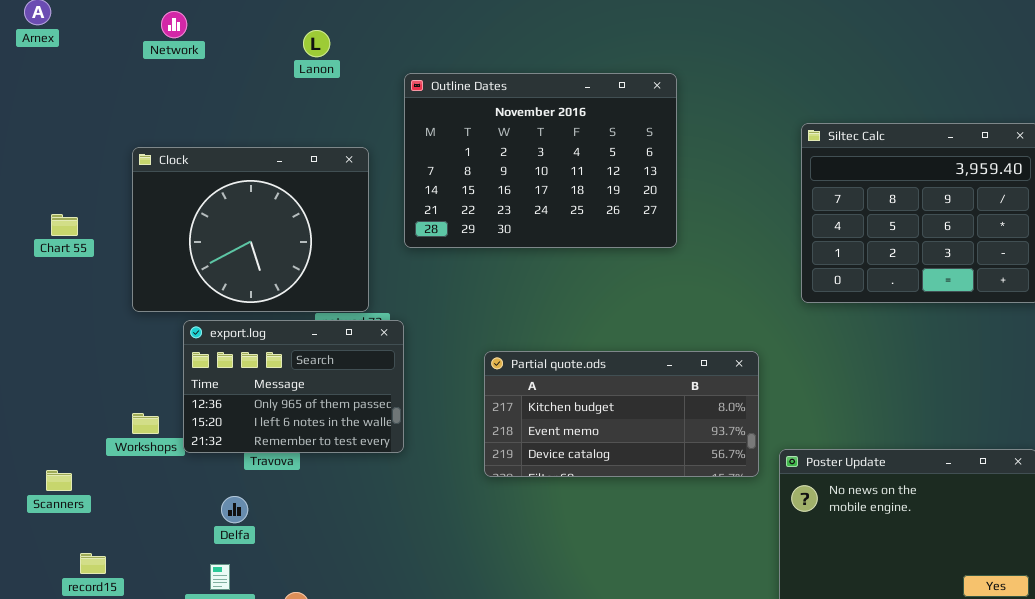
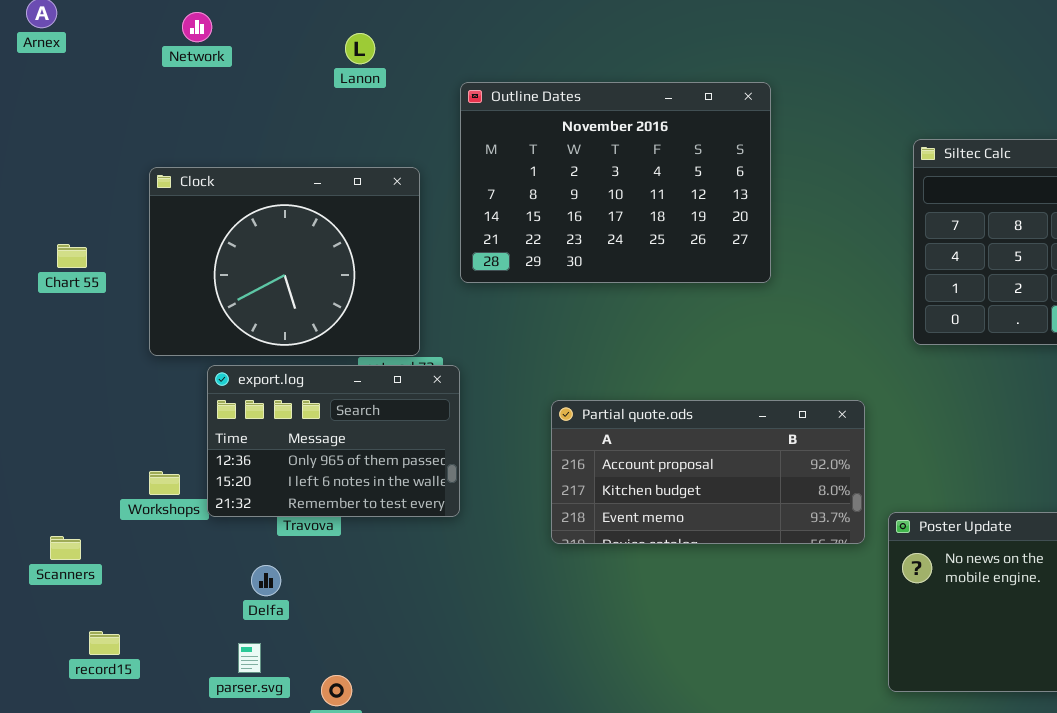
Partial quote.ods: [484,351,759,477] -> [551,400,865,544], scrolled up 1 row

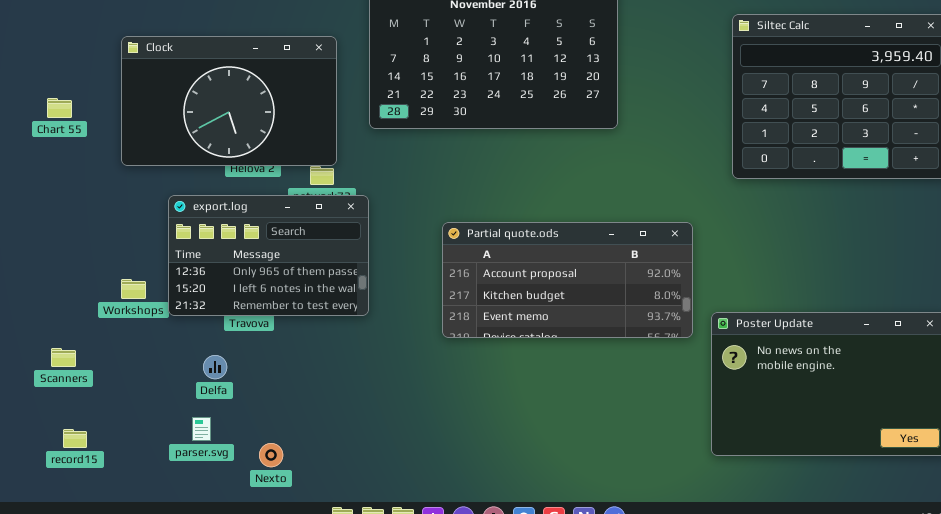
Clock: [149,167,420,356] -> [121,36,337,166], resized
Scanners: [50,536,81,560] -> [51,348,76,367], moved
record15: [89,631,120,655] -> [63,429,87,448], moved

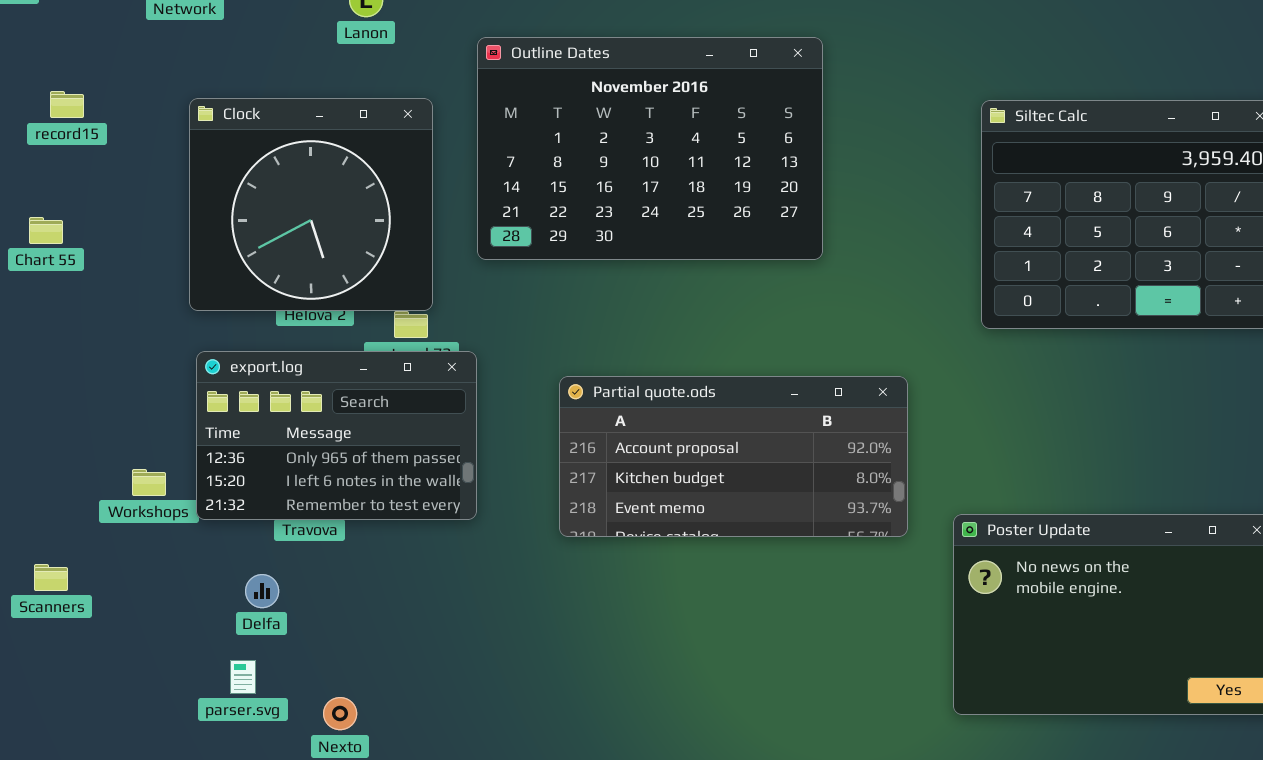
Clock: [121,36,337,166] -> [189,98,433,311], resized
Partial quote.ods: [442,222,693,338] -> [559,376,908,537], moved
record15: [63,429,87,448] -> [50,91,84,118], moved

